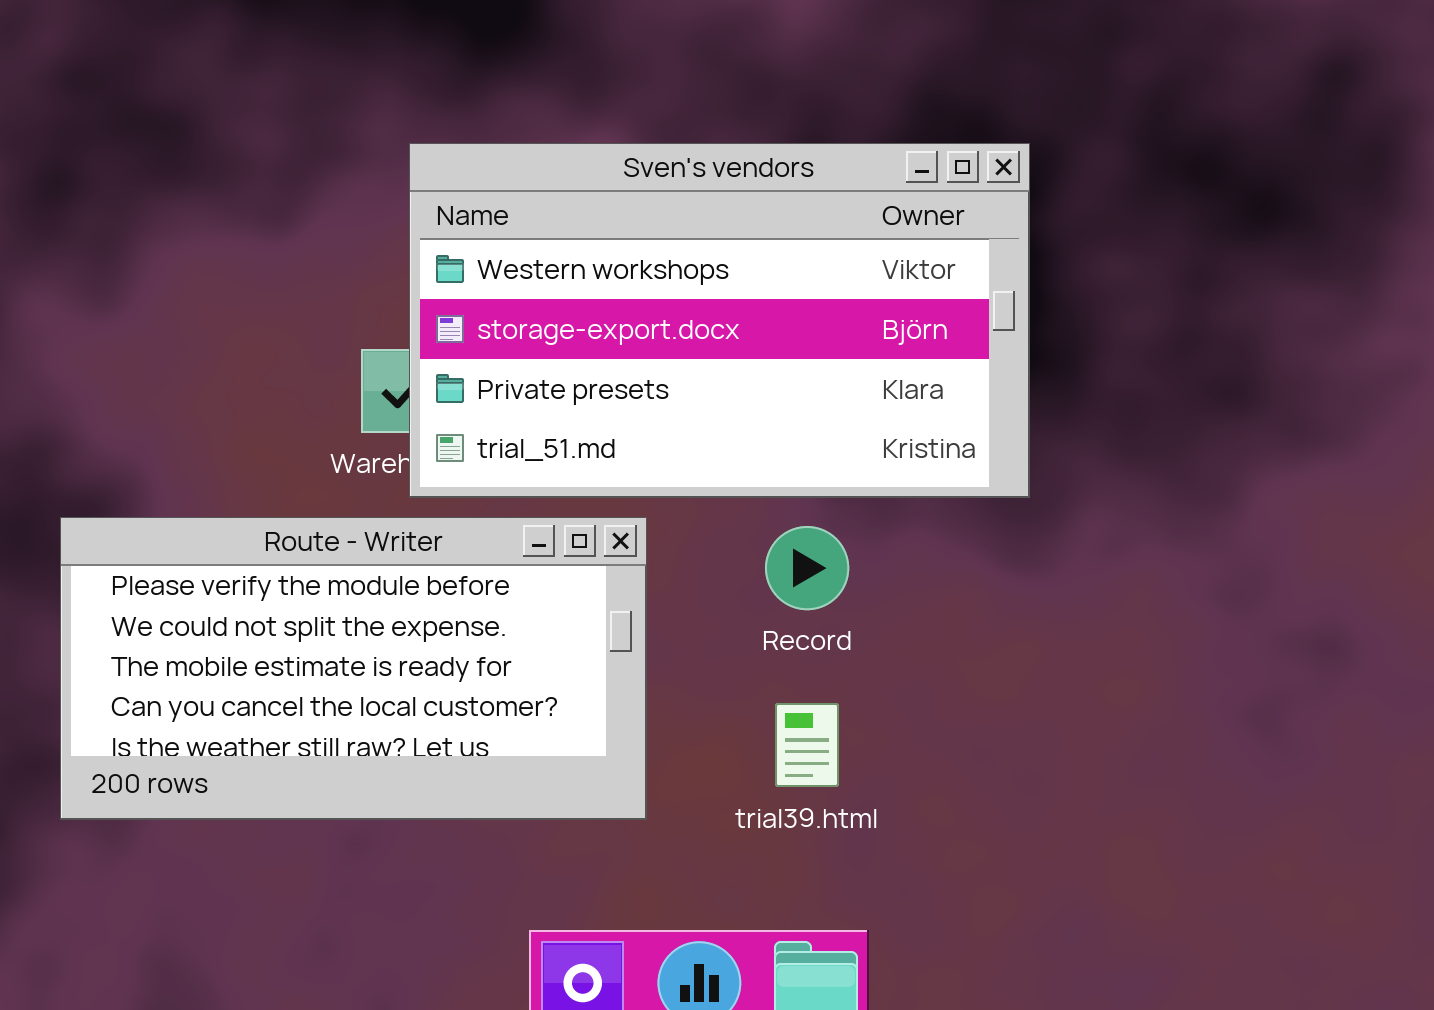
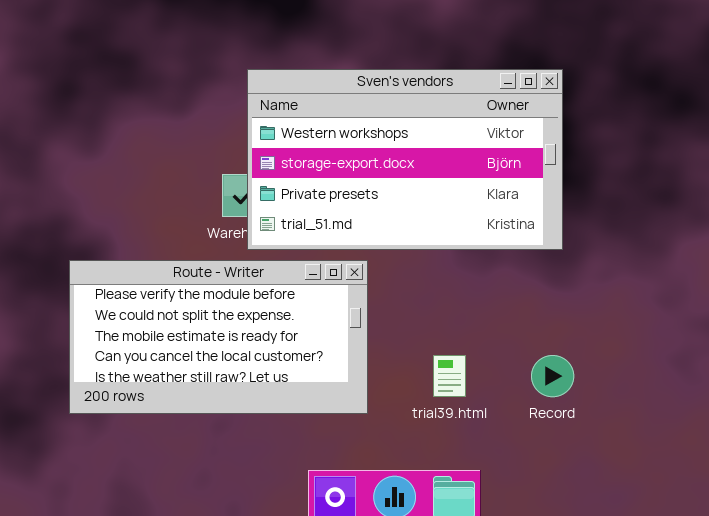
Record: [765,526,849,610] -> [531,355,574,397], moved

